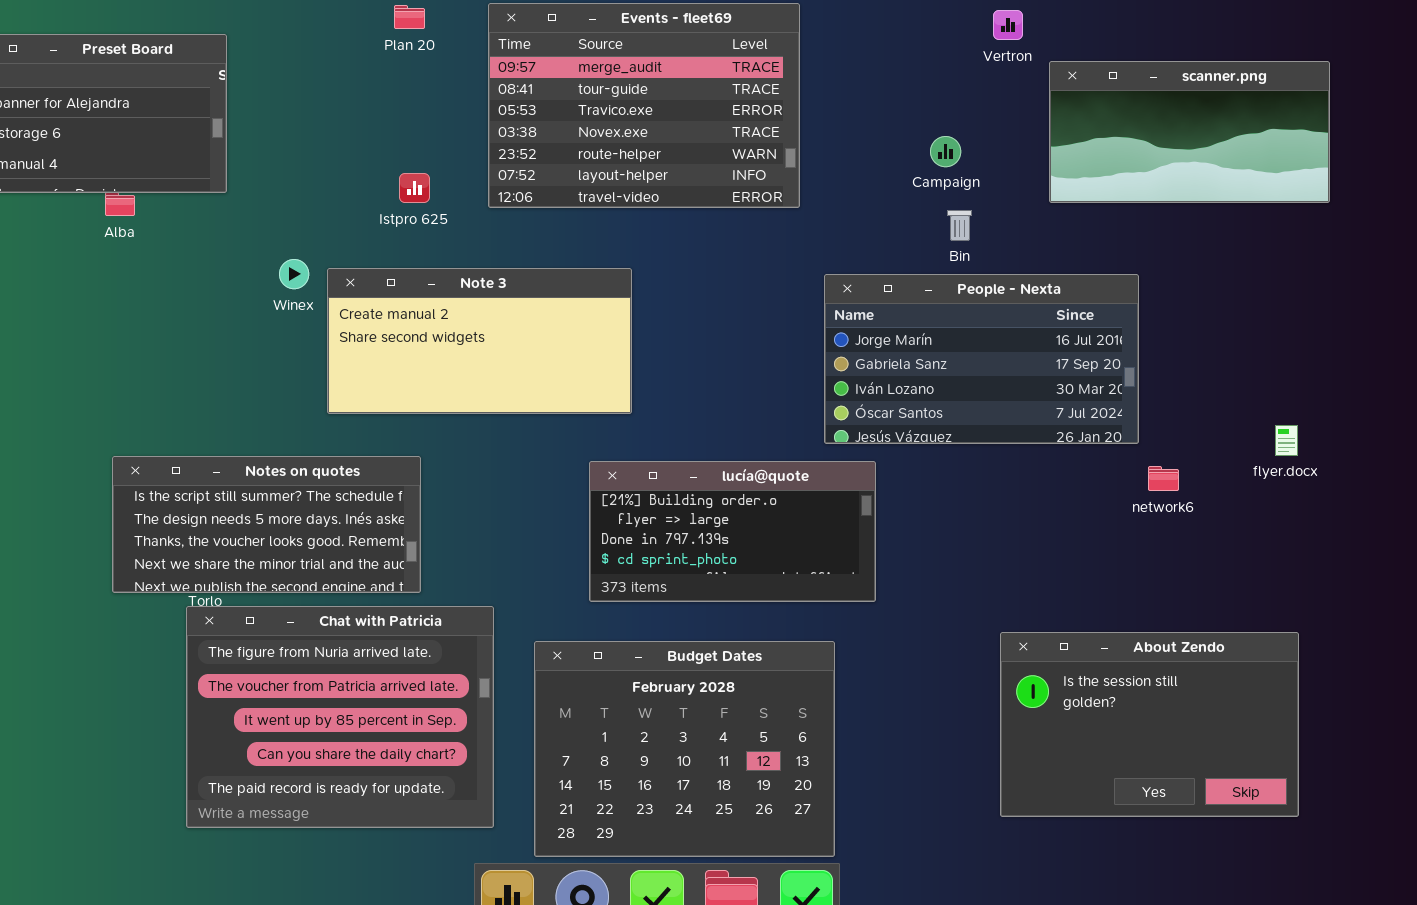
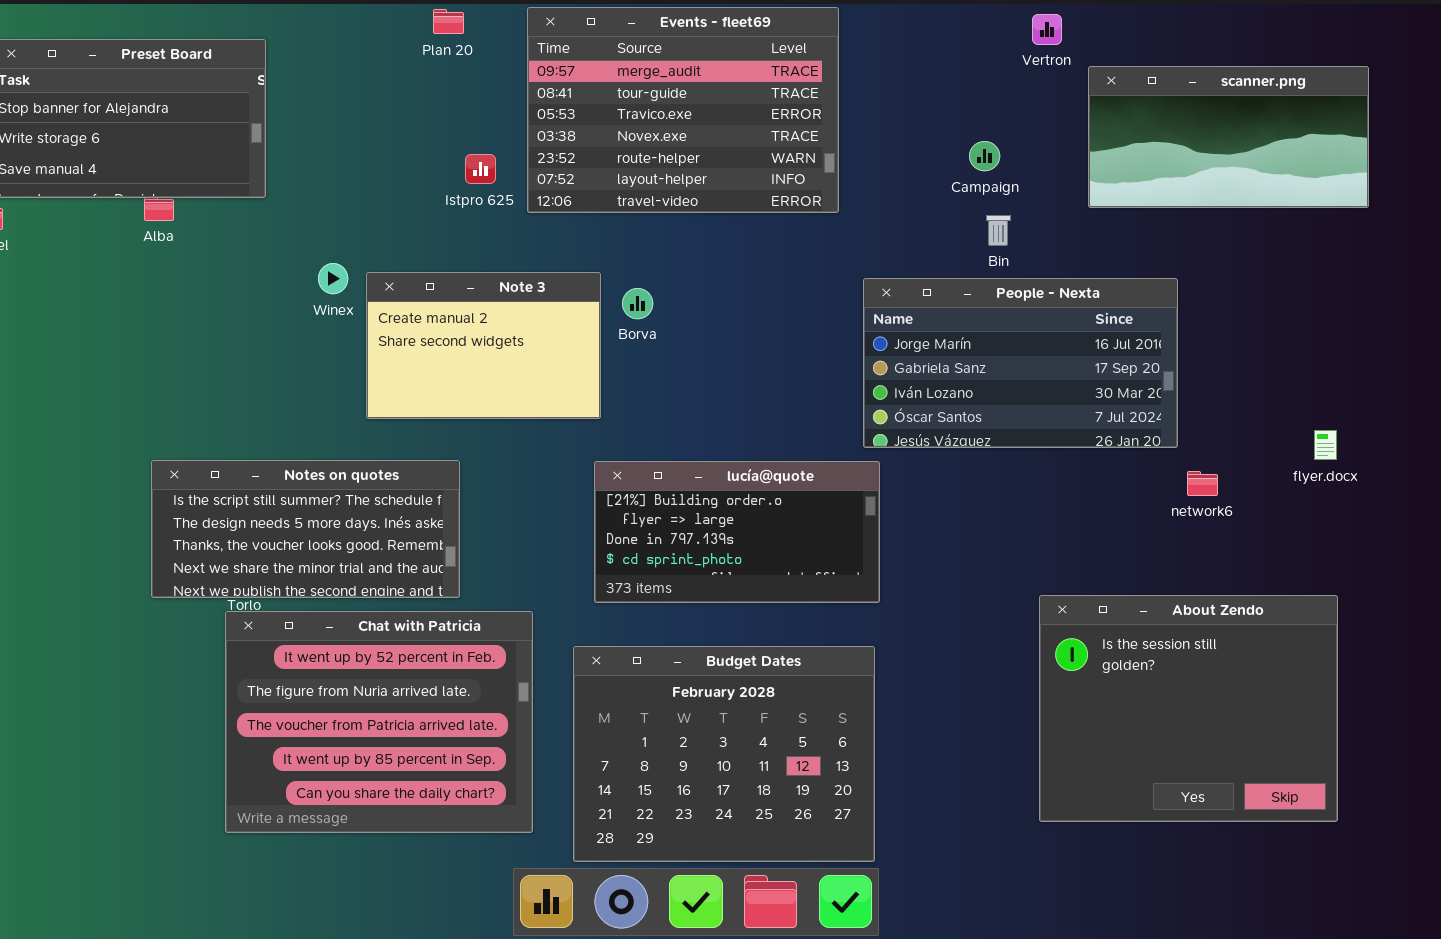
Istpro 625: [399,173,430,203] -> [465,154,496,184], moved
Note 3: [327,268,632,414] -> [366,272,601,419], resized
lucía@quote: [589,461,876,602] -> [594,461,880,603], moved
Chat with Patricia: [186,606,494,828] -> [225,611,533,833], scrolled up 1 row
About Zendo: [1000,632,1299,817] -> [1039,595,1338,822], resized

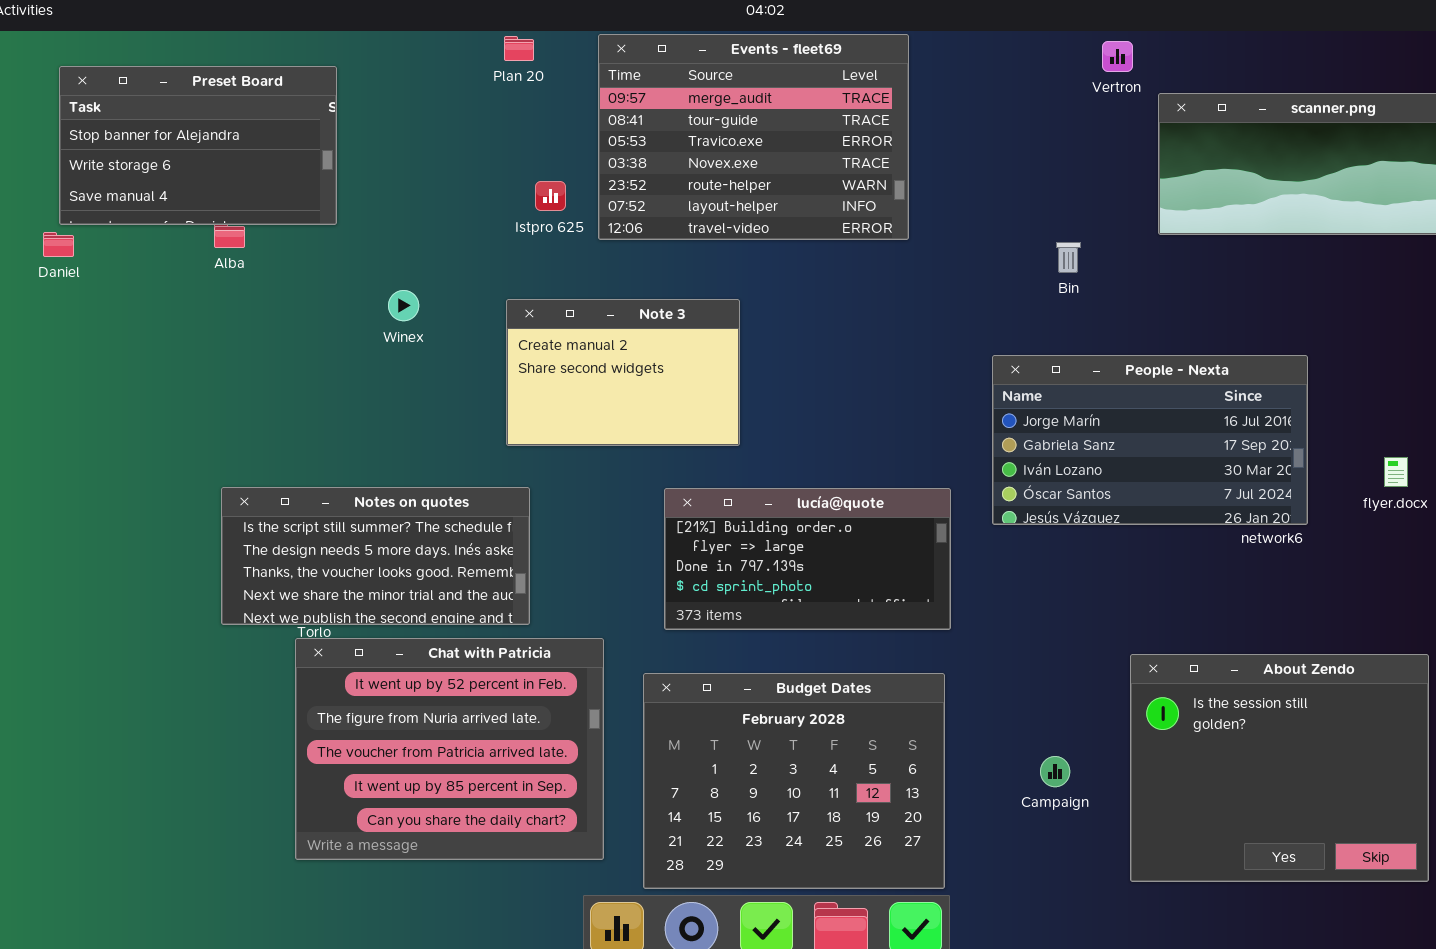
Campaign: [969,141,1000,171] -> [1040,756,1070,787], moved
Note 3: [366,272,601,419] -> [506,299,740,446], moved
People - Nexta: [863,278,1178,448] -> [992,355,1308,525], moved
About Zendo: [1039,595,1338,822] -> [1130,654,1429,882], moved

